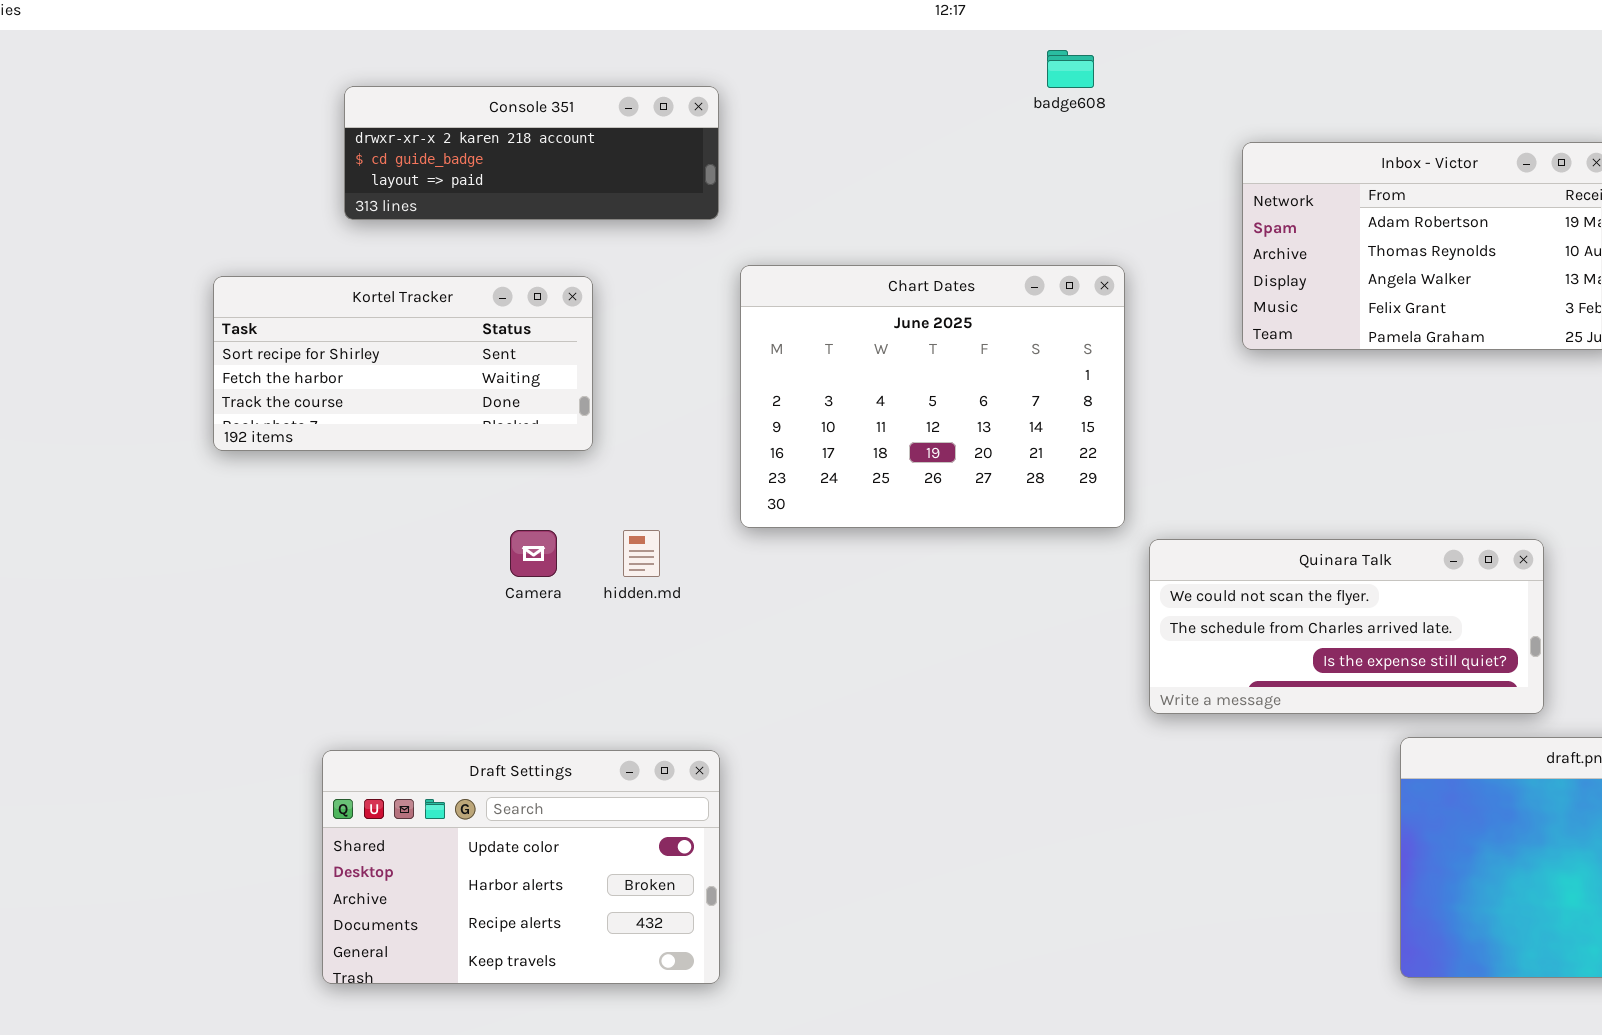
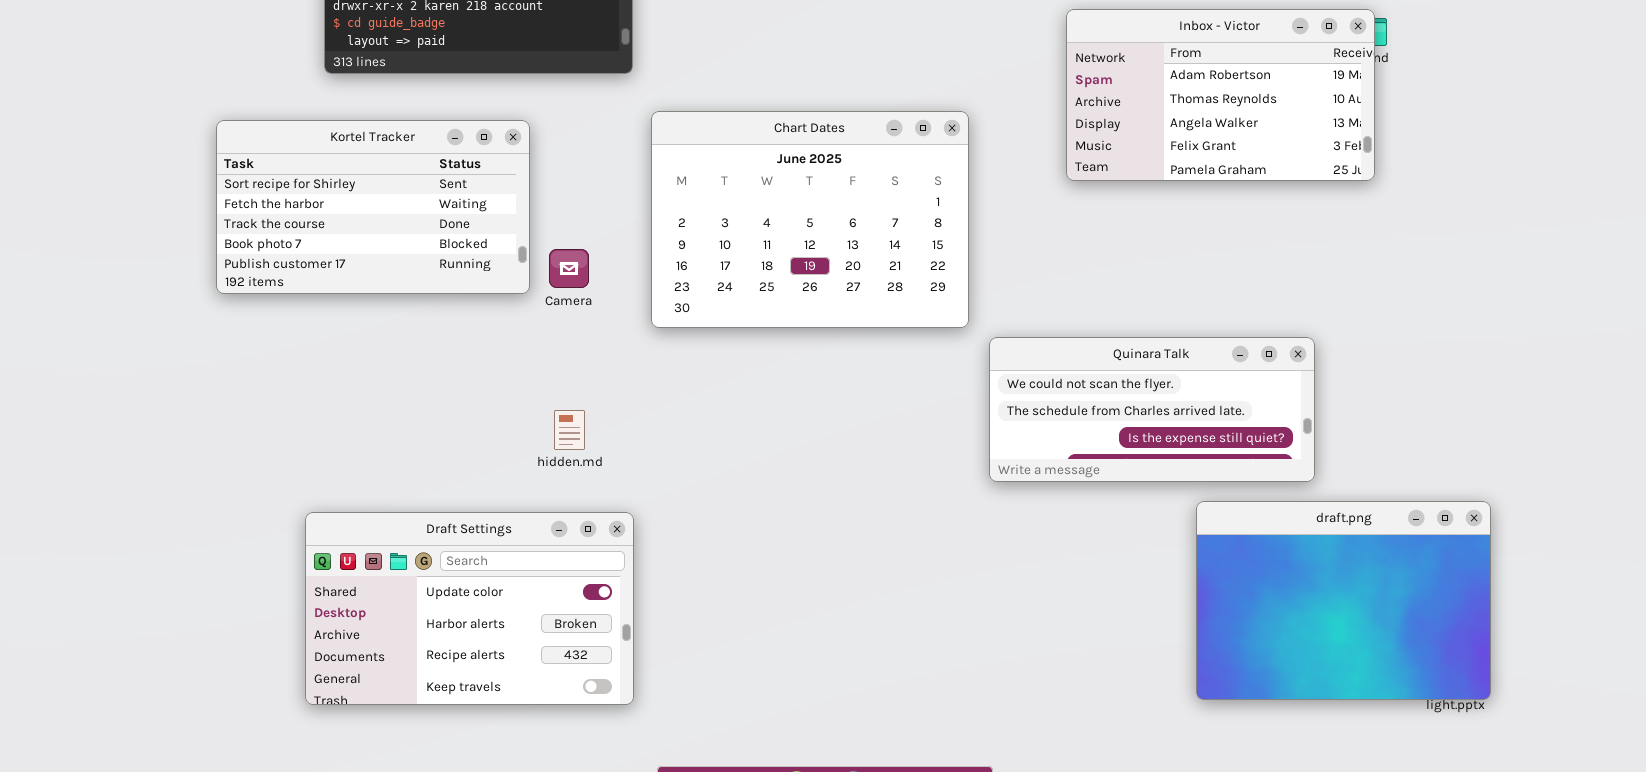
Kortel Tracker: [213,276,593,451] -> [216,120,530,294], resized
Camera: [510,530,557,577] -> [549,249,589,288], moved
hidden.md: [623,530,660,577] -> [554,410,585,450], moved

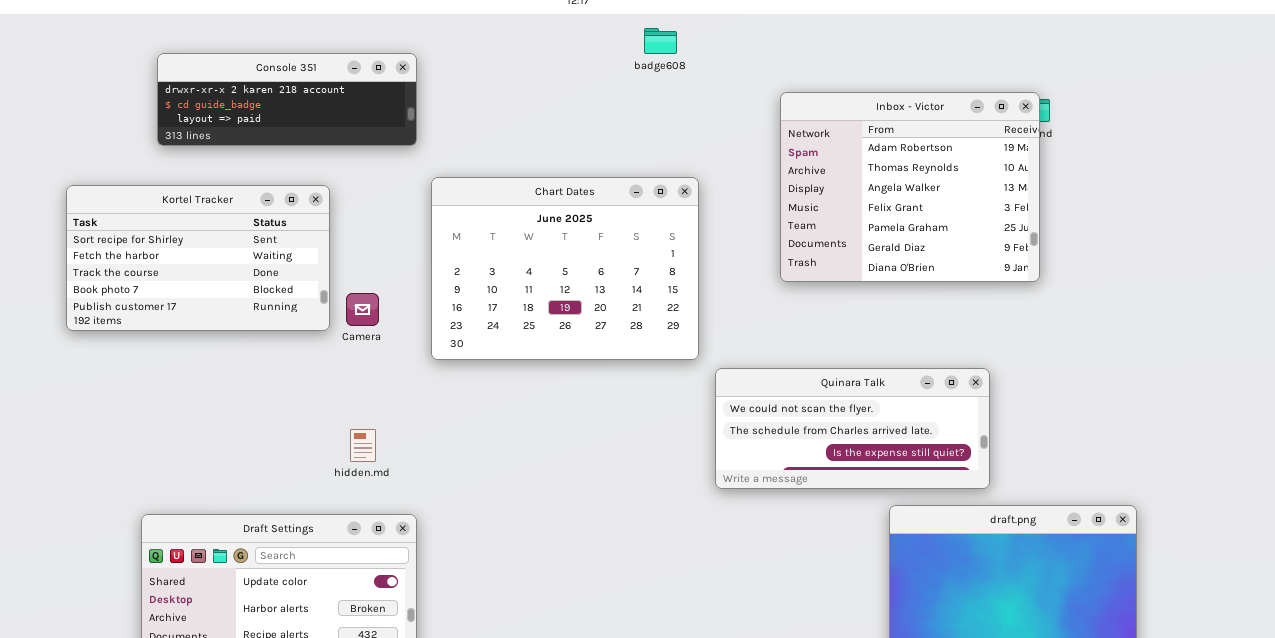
Inbox - Victor: [1066,9,1375,181] -> [780,92,1040,282], resized

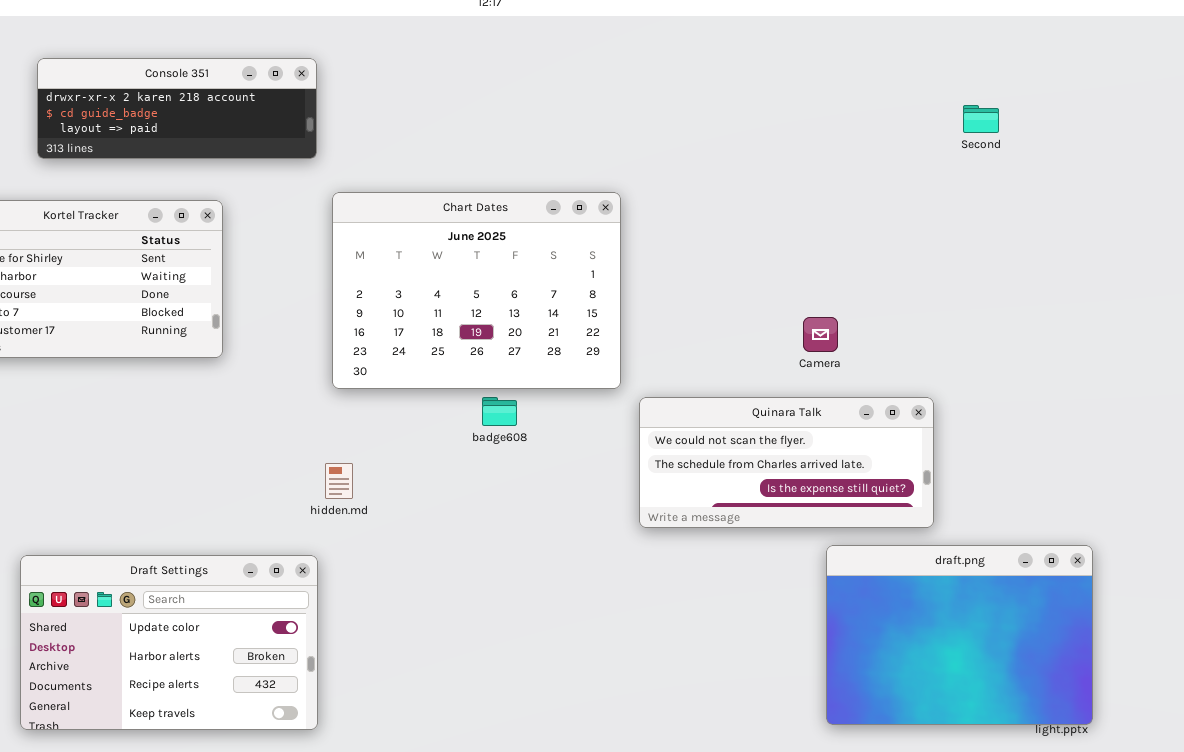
badge608: [644,28,677,54] -> [482,397,517,426], moved
Inbox - Victor: [780,92,1040,282] -> none, closed
Camera: [346,293,379,326] -> [803,317,838,352], moved
hidden.md: [350,429,376,462] -> [325,463,353,499], moved

